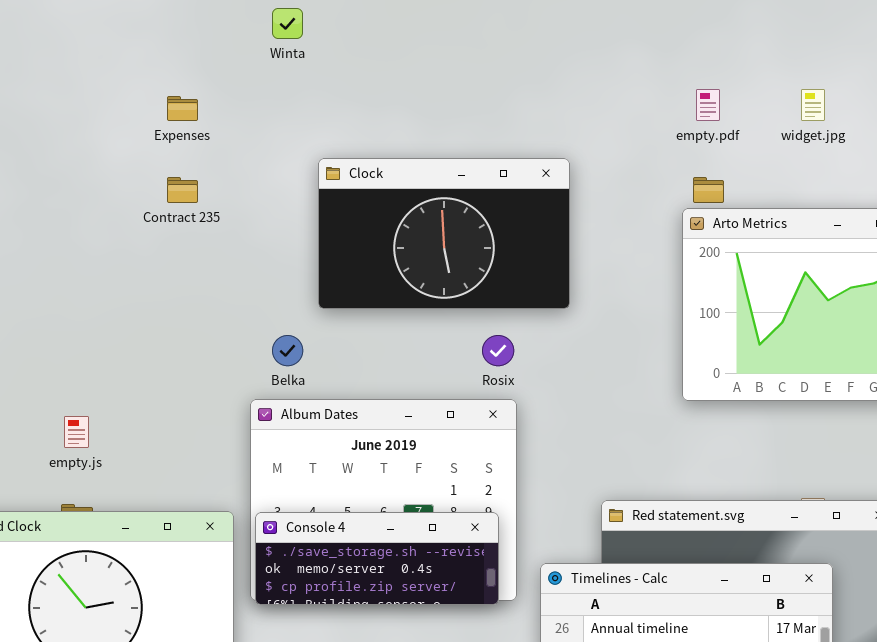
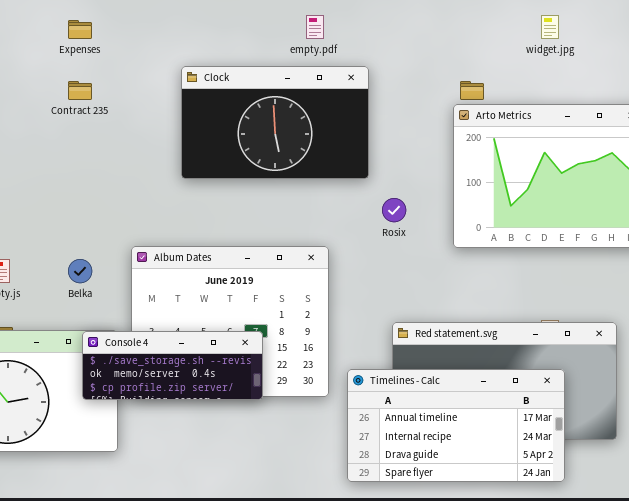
empty.pdf: [696,89,720,121] -> [306,15,324,39], moved
Belka: [272,335,303,366] -> [68,259,92,283], moved
Rosix: [482,335,514,366] -> [382,198,406,222], moved
Console 4: [255,512,499,605] -> [82,331,263,400], moved

